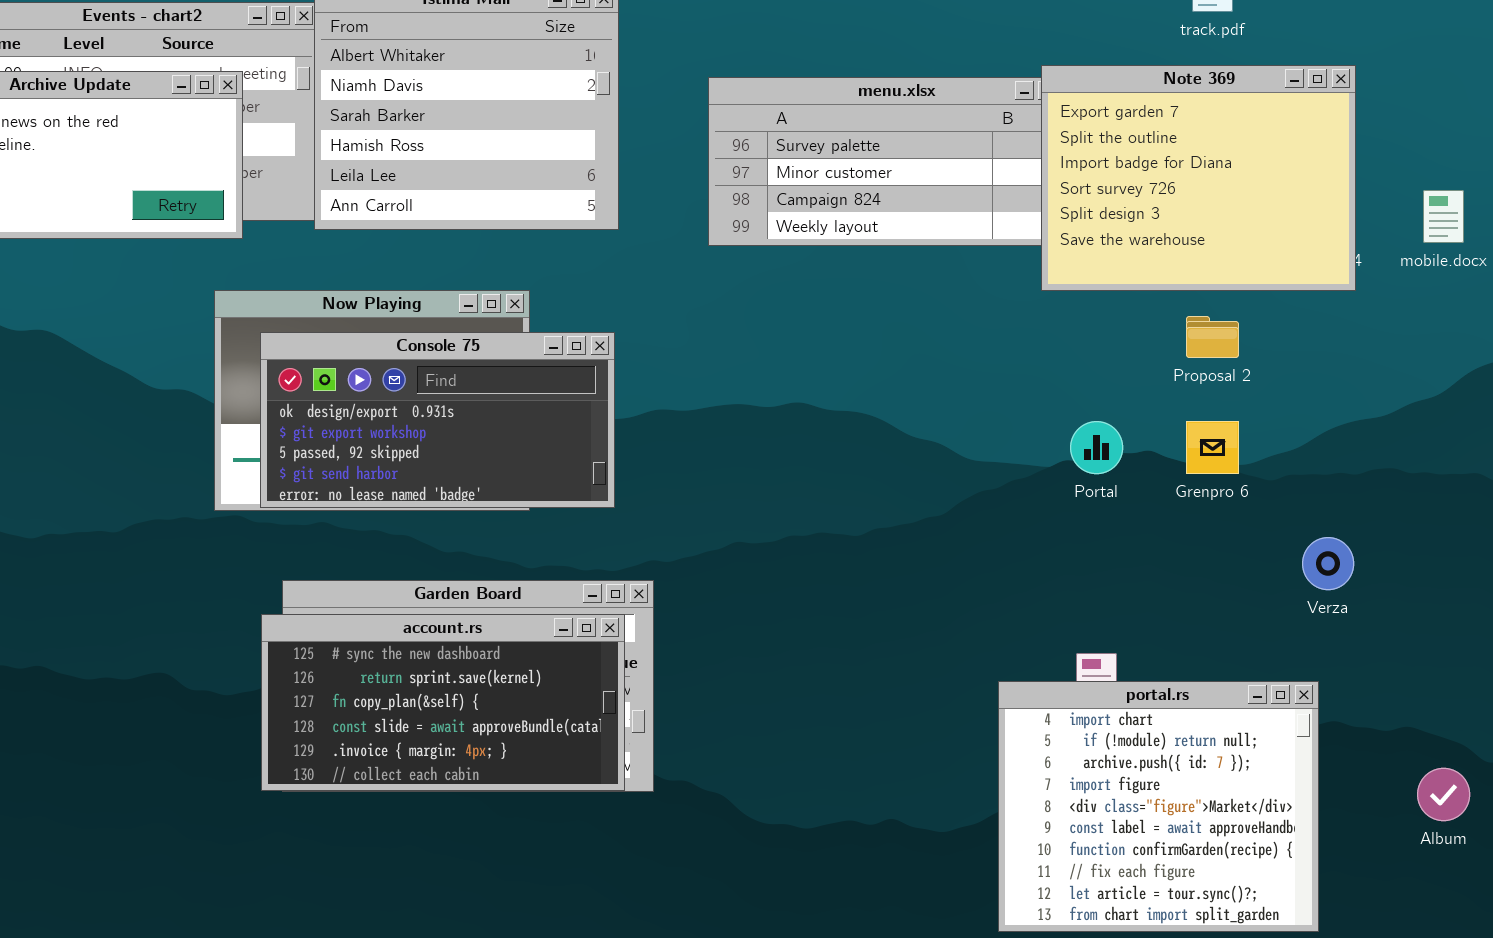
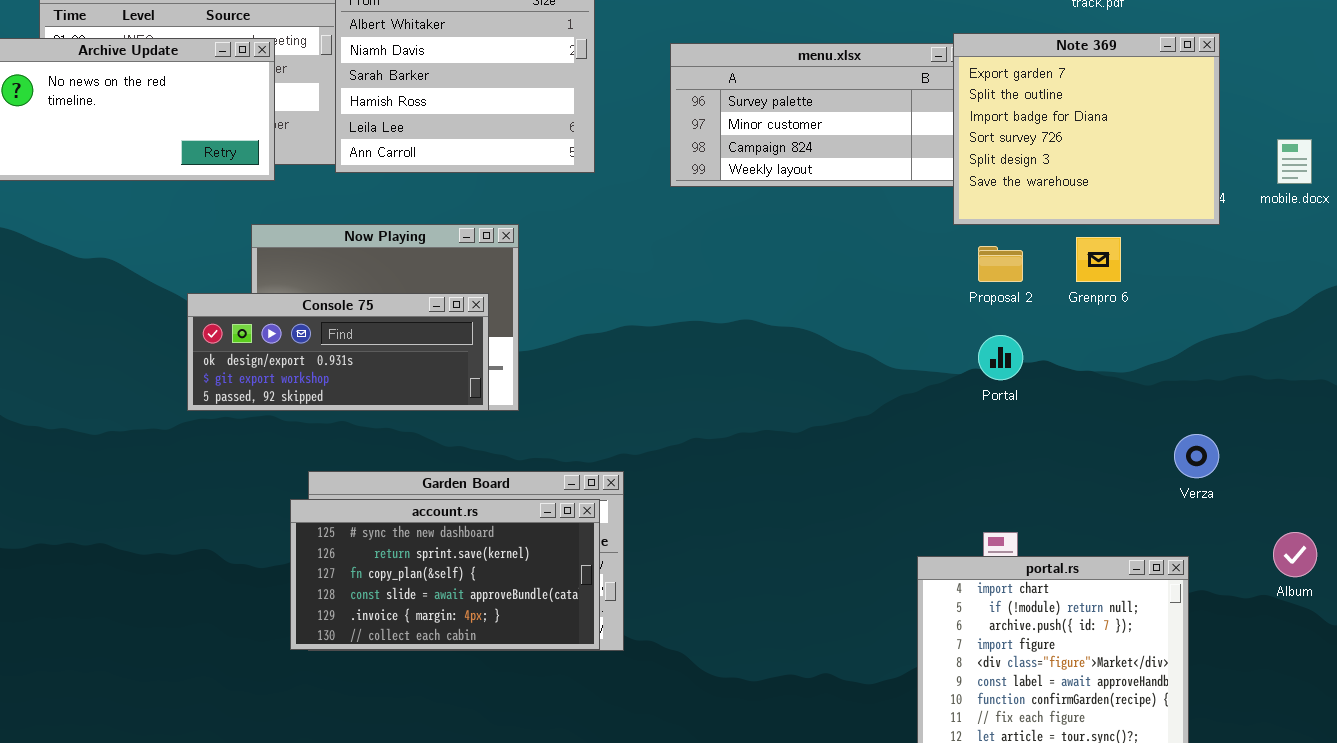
Proposal 2: [1186,316,1239,358] -> [978,246,1023,282], moved
Console 75: [260,332,615,508] -> [187,293,489,411], moved, resized
Grenpro 6: [1186,421,1239,474] -> [1076,237,1121,282], moved
Album: [1417,768,1470,821] -> [1273,532,1317,577], moved

